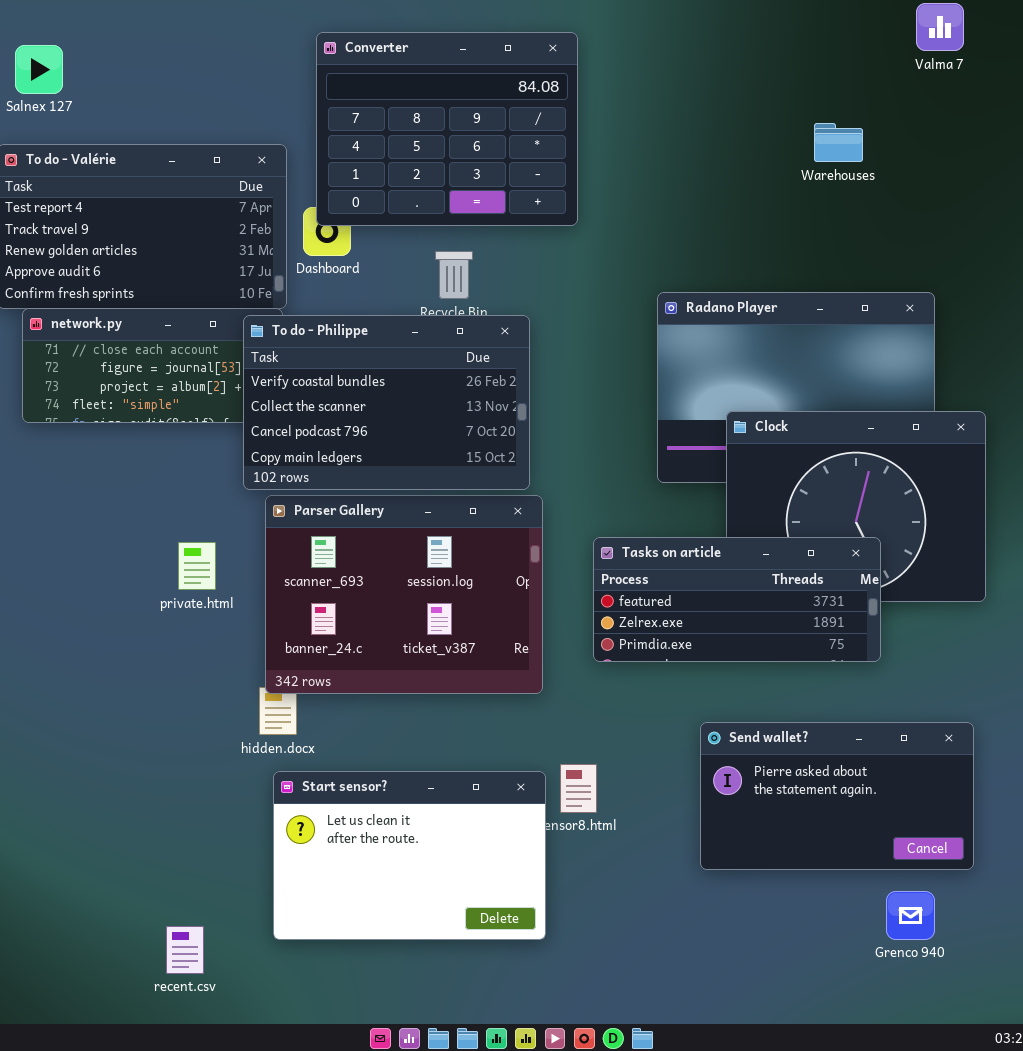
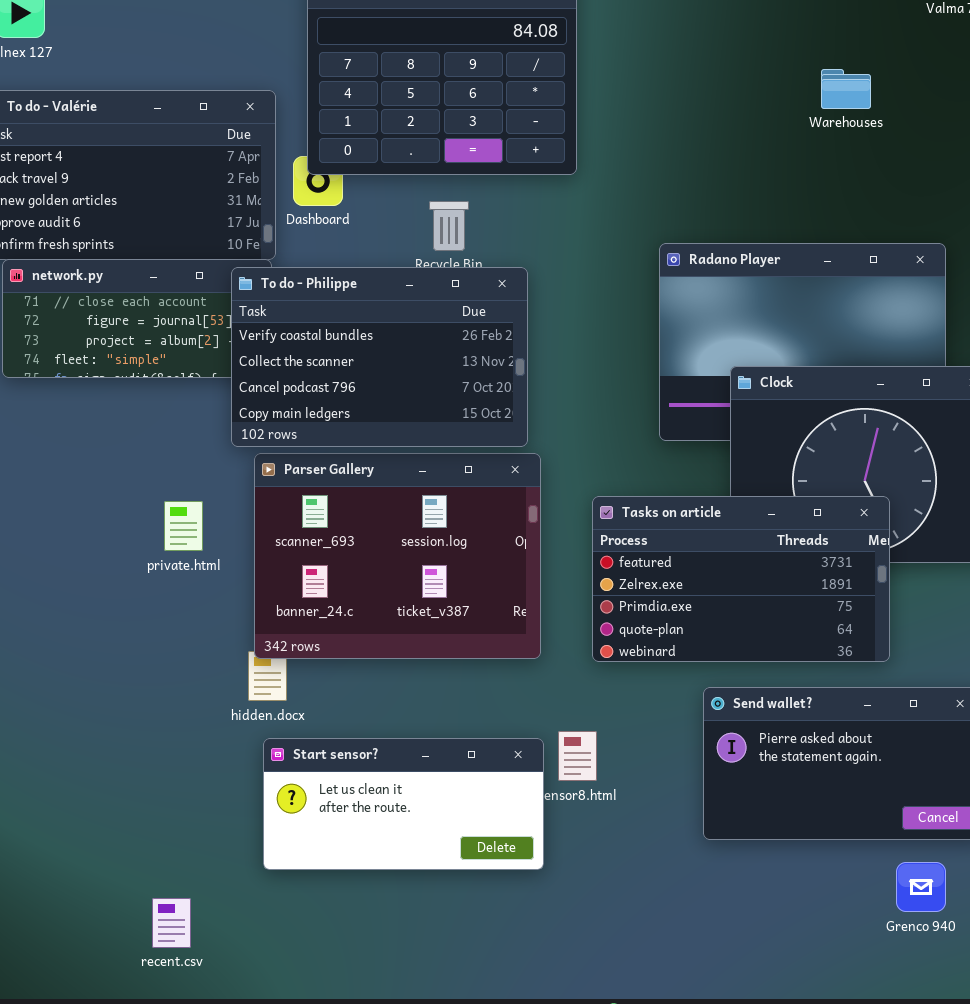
Tasks on article: [593,537,881,662] -> [592,496,890,662], resized
Start sensor?: [273,771,546,940] -> [263,738,544,870], resized

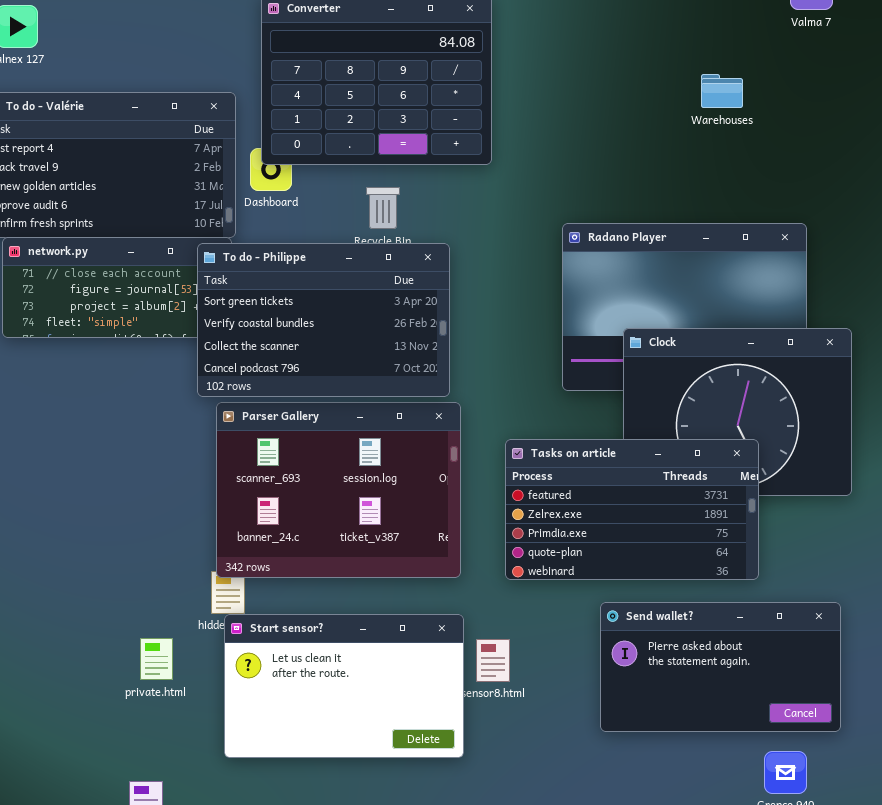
To do - Philippe: [231,267,528,447] -> [197,243,450,397], scrolled up 1 row
private.html: [164,501,203,551] -> [140,638,173,680], moved
Start sensor?: [263,738,544,870] -> [224,614,464,758], resized

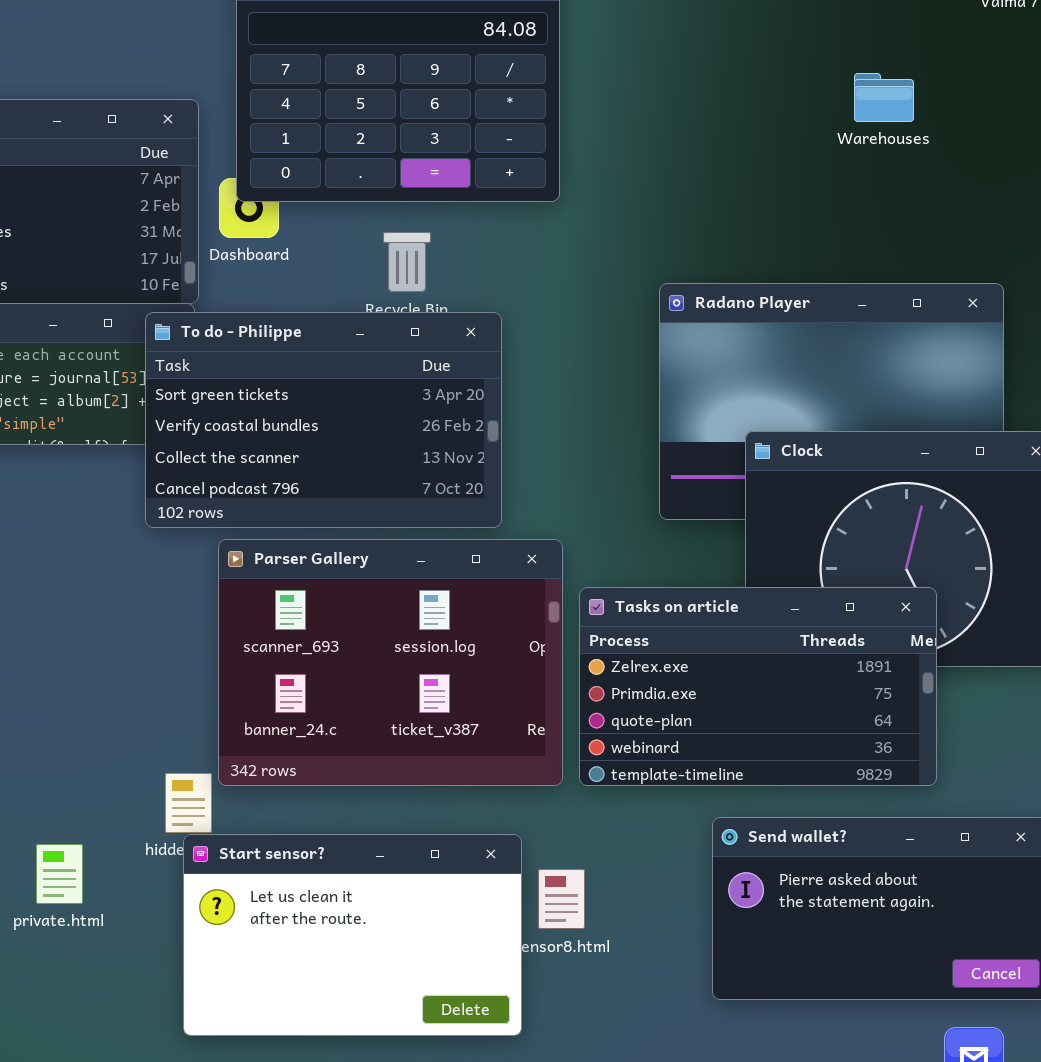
Parser Gallery: [216,402,461,578] -> [218,539,563,786], moved
Tasks on article: [505,439,759,580] -> [579,587,937,786], scrolled down 1 row
private.html: [140,638,173,680] -> [36,844,83,904], moved

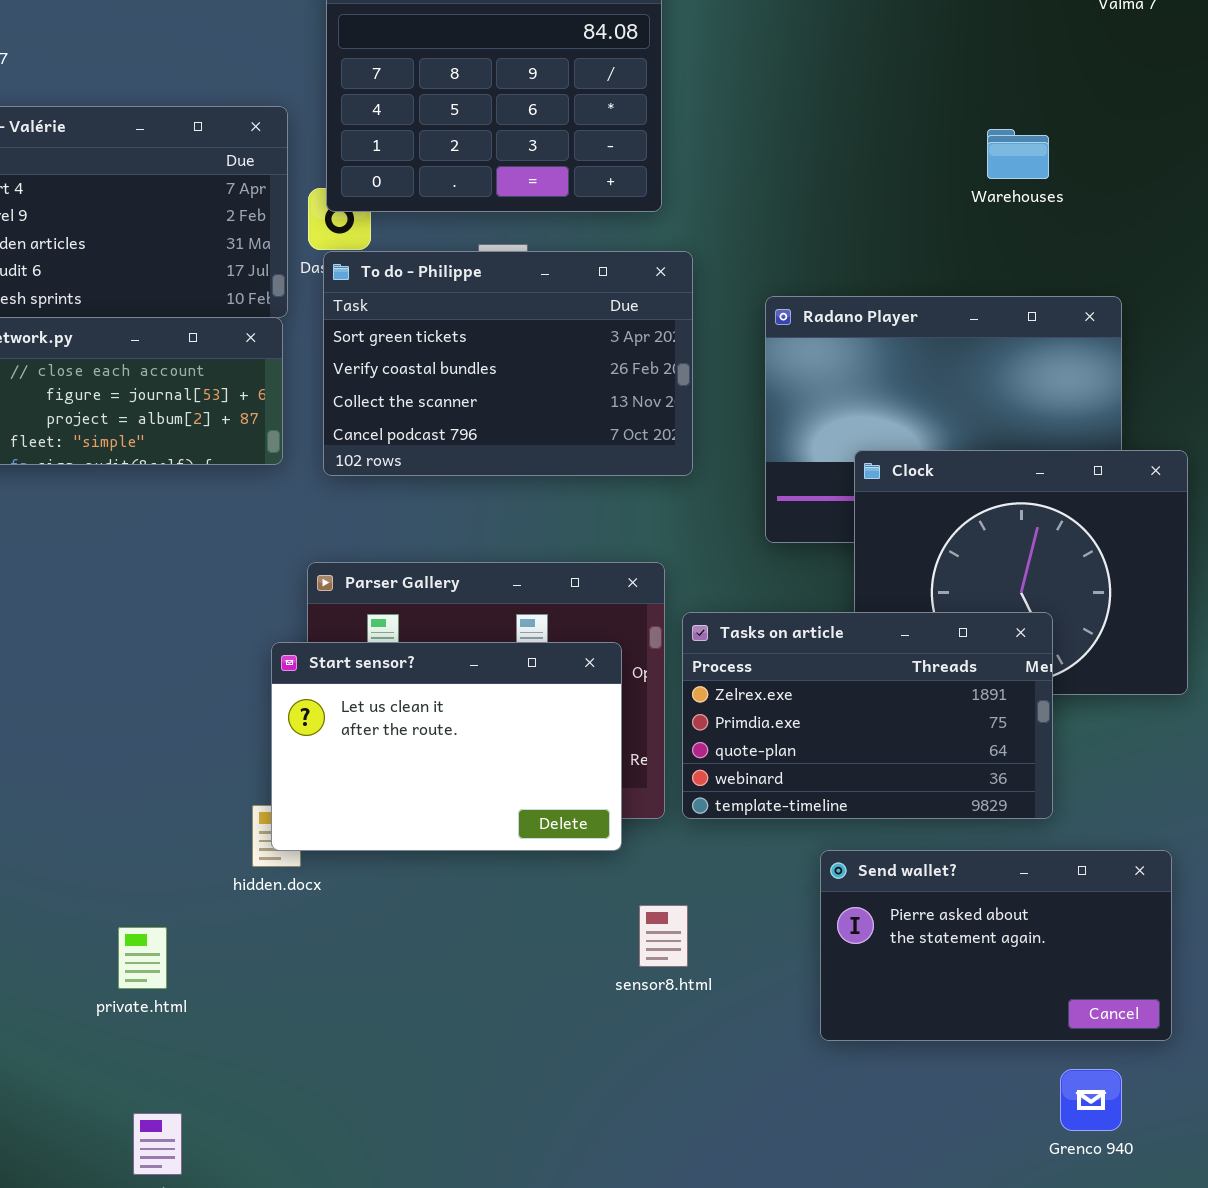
Warehouses: [854,73,914,122] -> [987,129,1049,179], moved
To do - Philippe: [145,312,502,528] -> [323,251,693,476], moved
Start sensor?: [183,834,522,1036] -> [271,642,622,851], moved
private.html: [36,844,83,904] -> [118,927,167,989], moved

